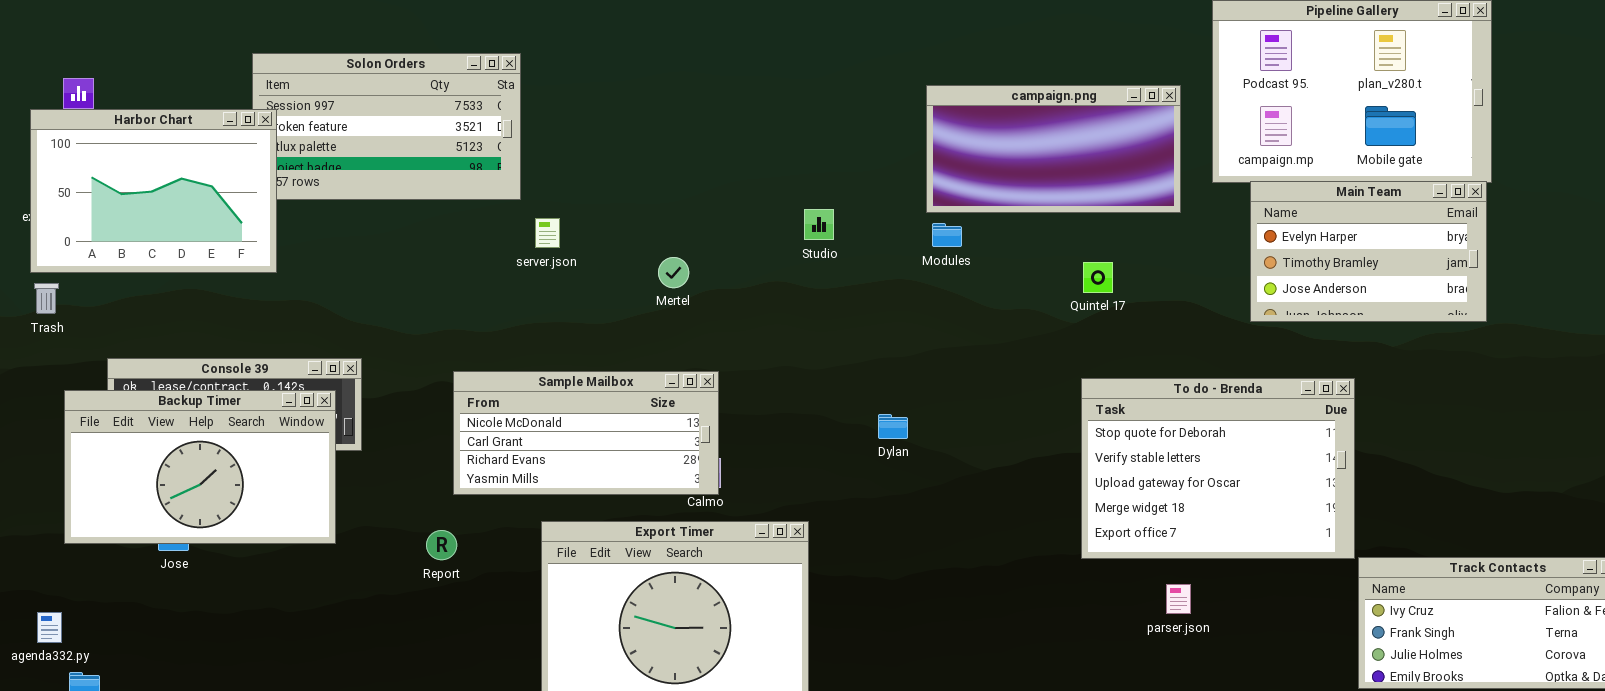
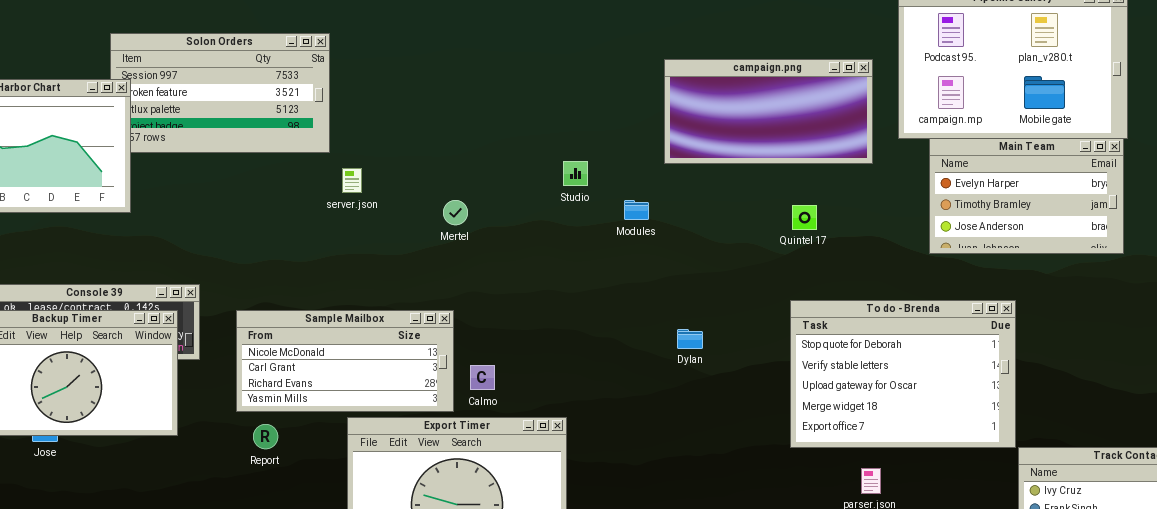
Modules: [932,223,962,247] -> [624,200,649,220], moved
Sample Mailbox: [453,371,719,495] -> [236,310,454,412], moved
Dylan: [878,414,908,439] -> [677,329,703,349], moved

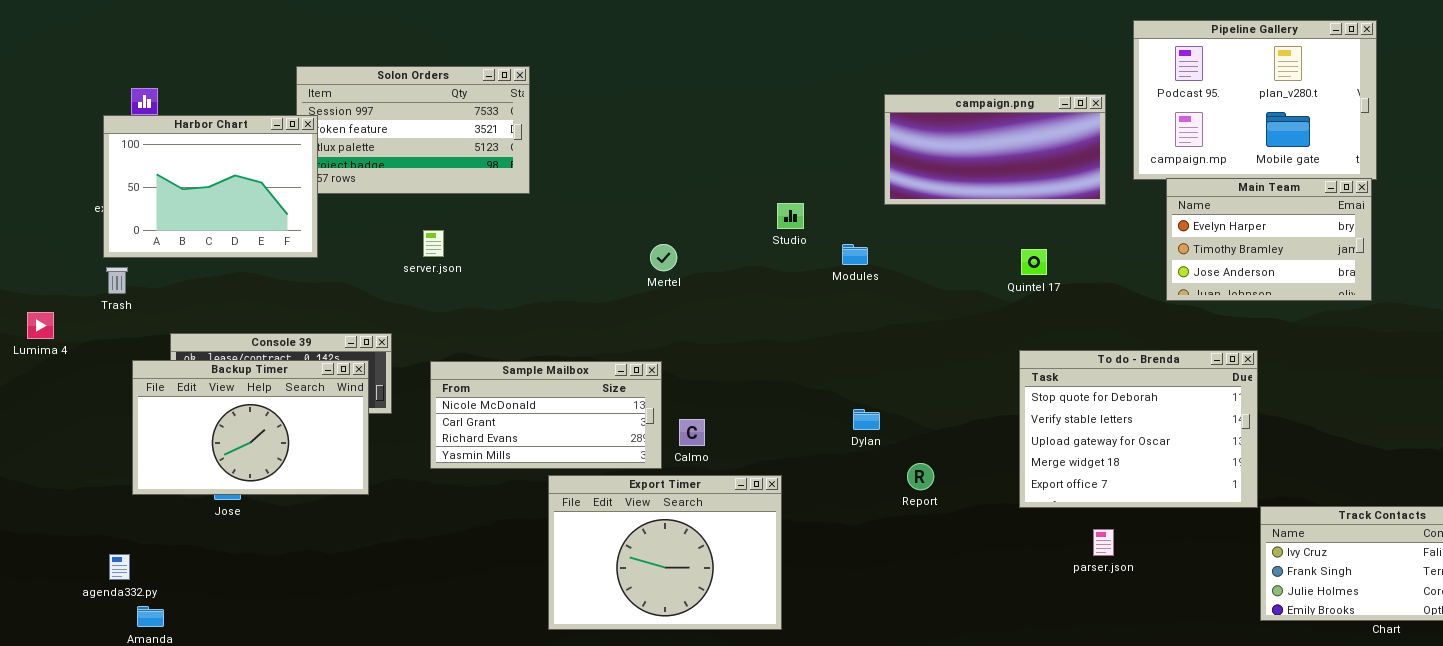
server.json: [342,168,362,193] -> [423,230,444,257], moved
Dylan: [677,329,703,349] -> [853,409,880,430], moved
Report: [253,424,278,449] -> [907,463,934,490], moved

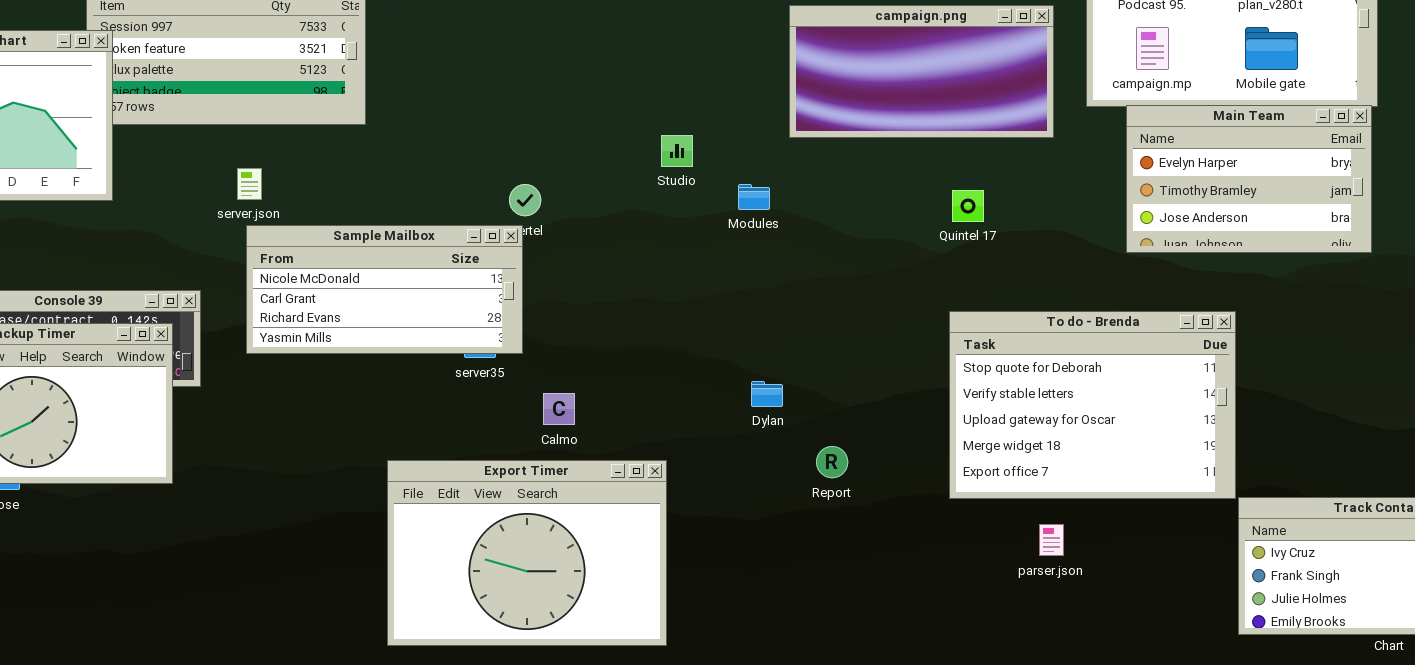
Sample Mailbox: [430,361,662,469] -> [246,225,523,354], moved

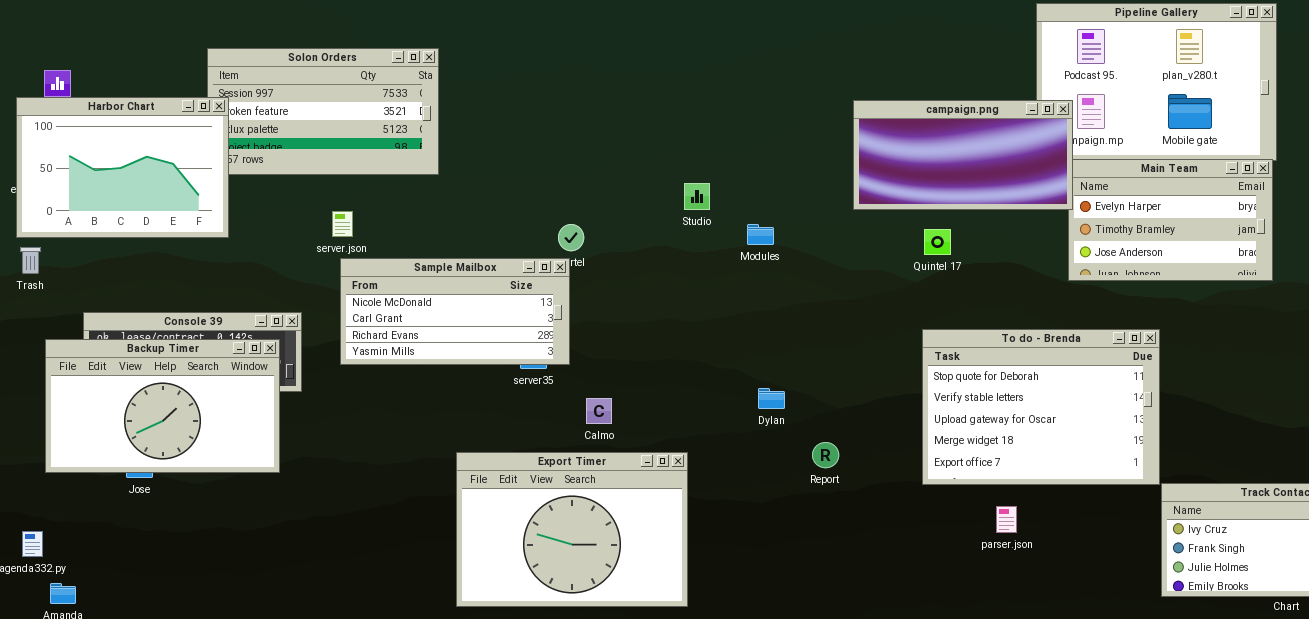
campaign.png: [789,5,1054,138] -> [853,100,1073,210], moved

